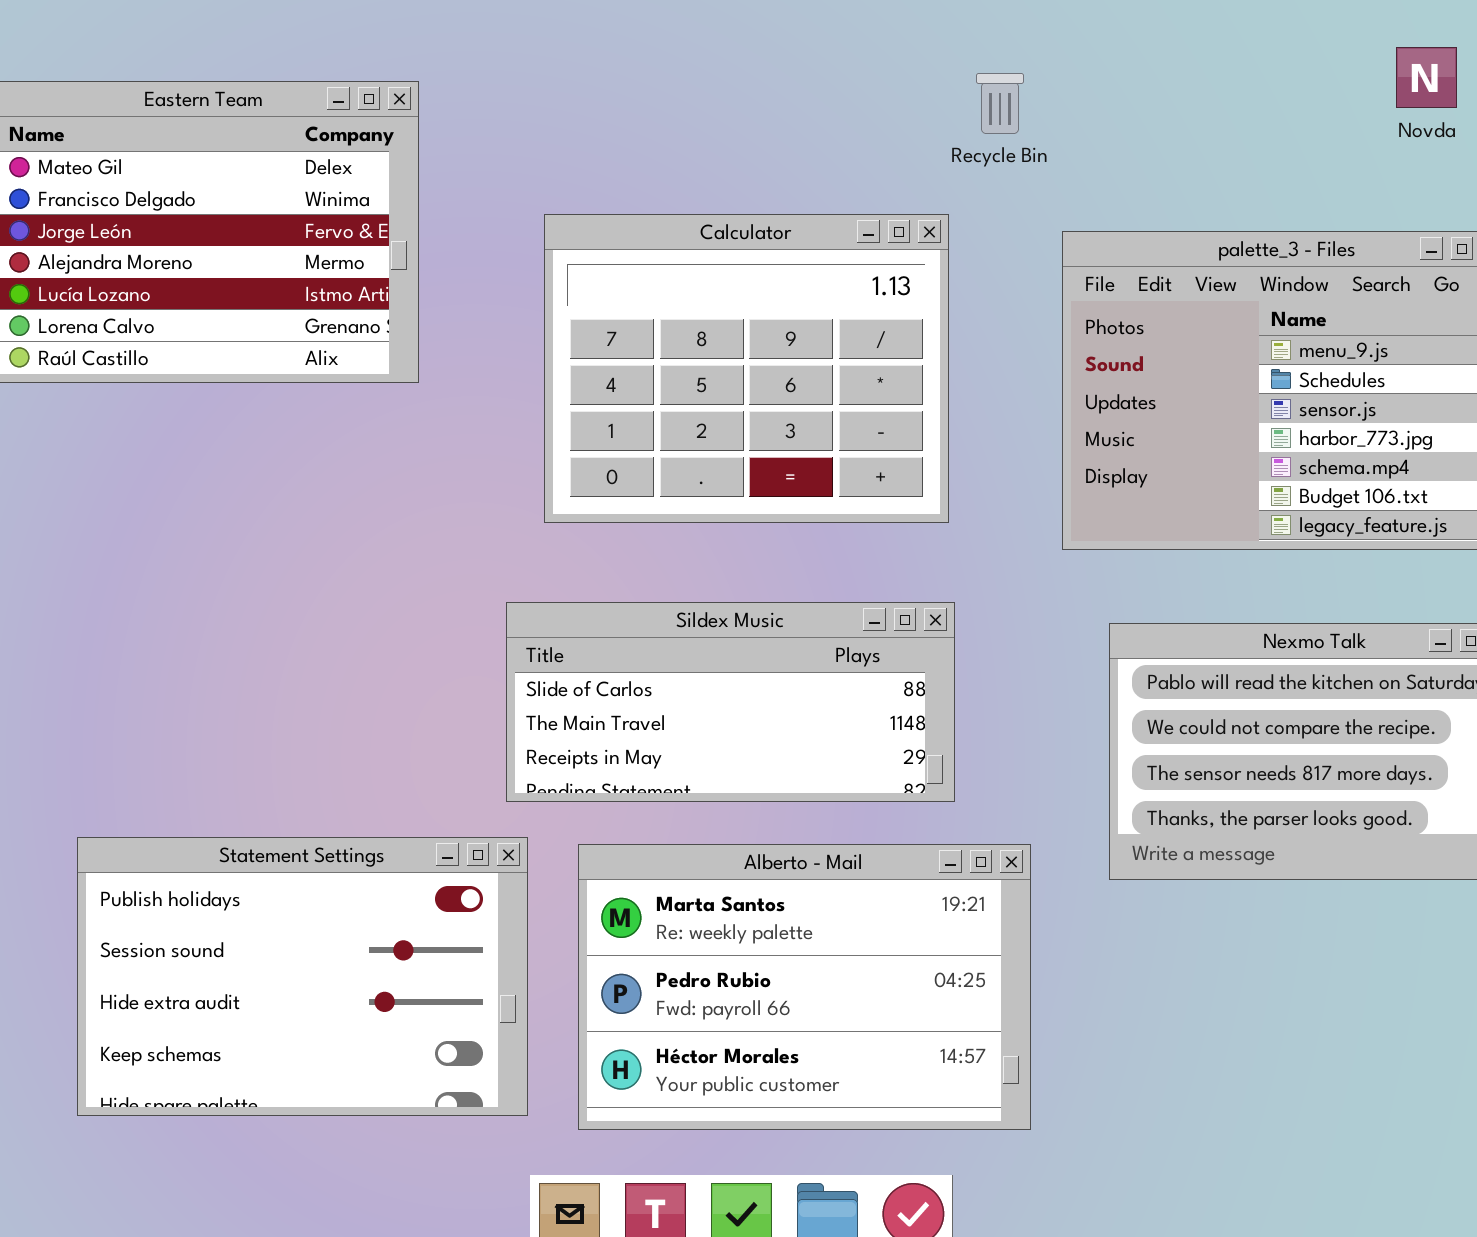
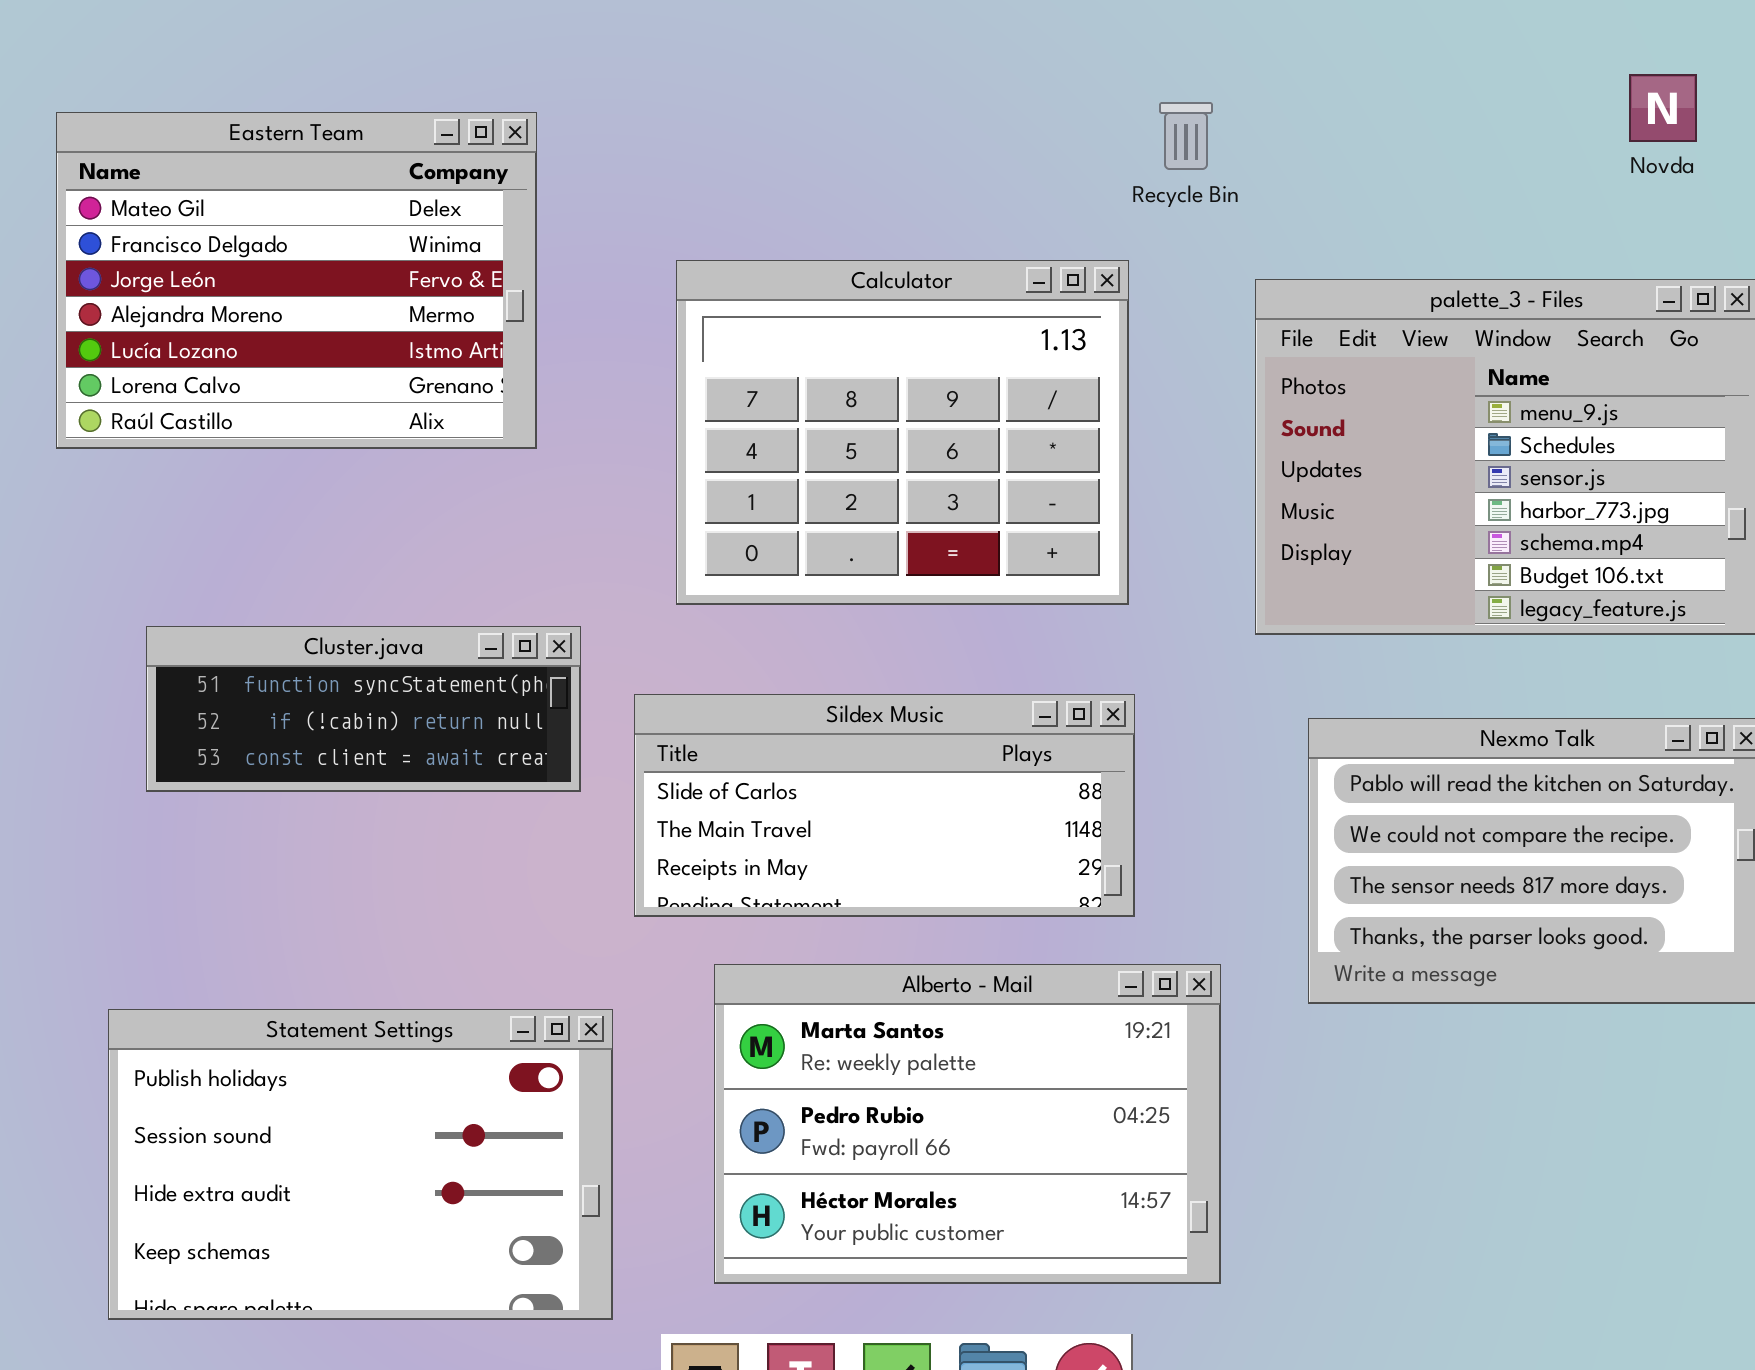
Cluster.java: none -> [146,626,581,792], opened
Statement Settings: [77,837,528,1116] -> [108,1009,613,1320], moved

